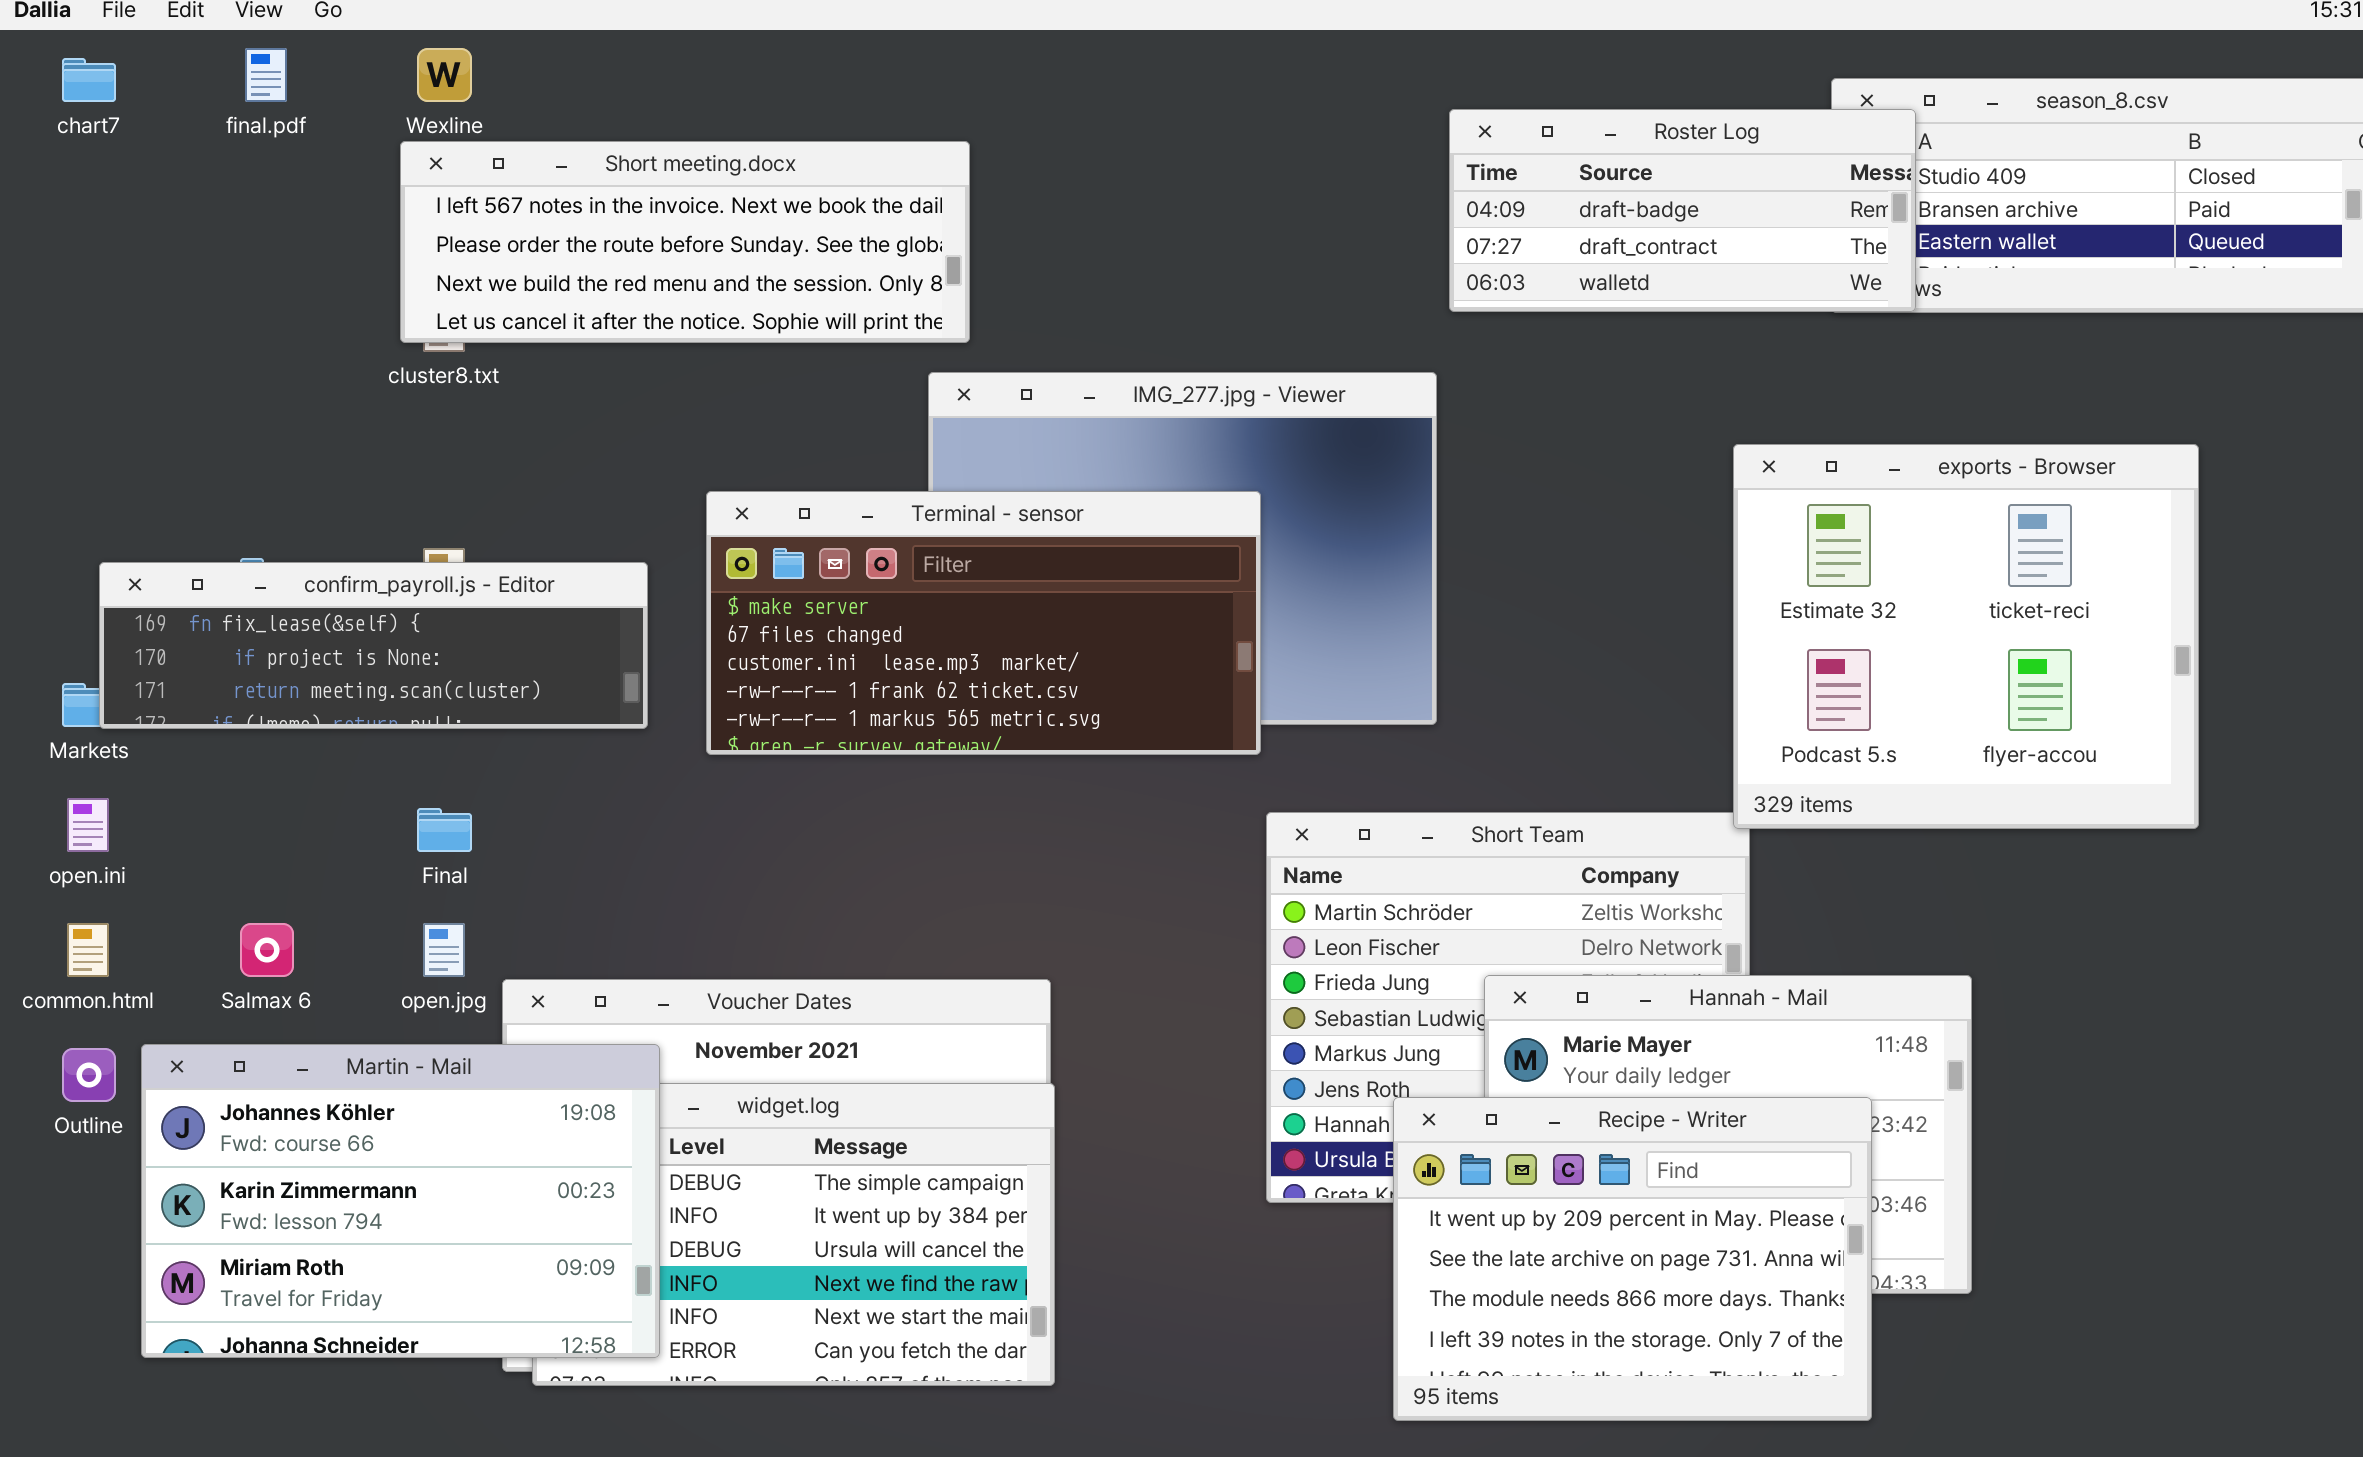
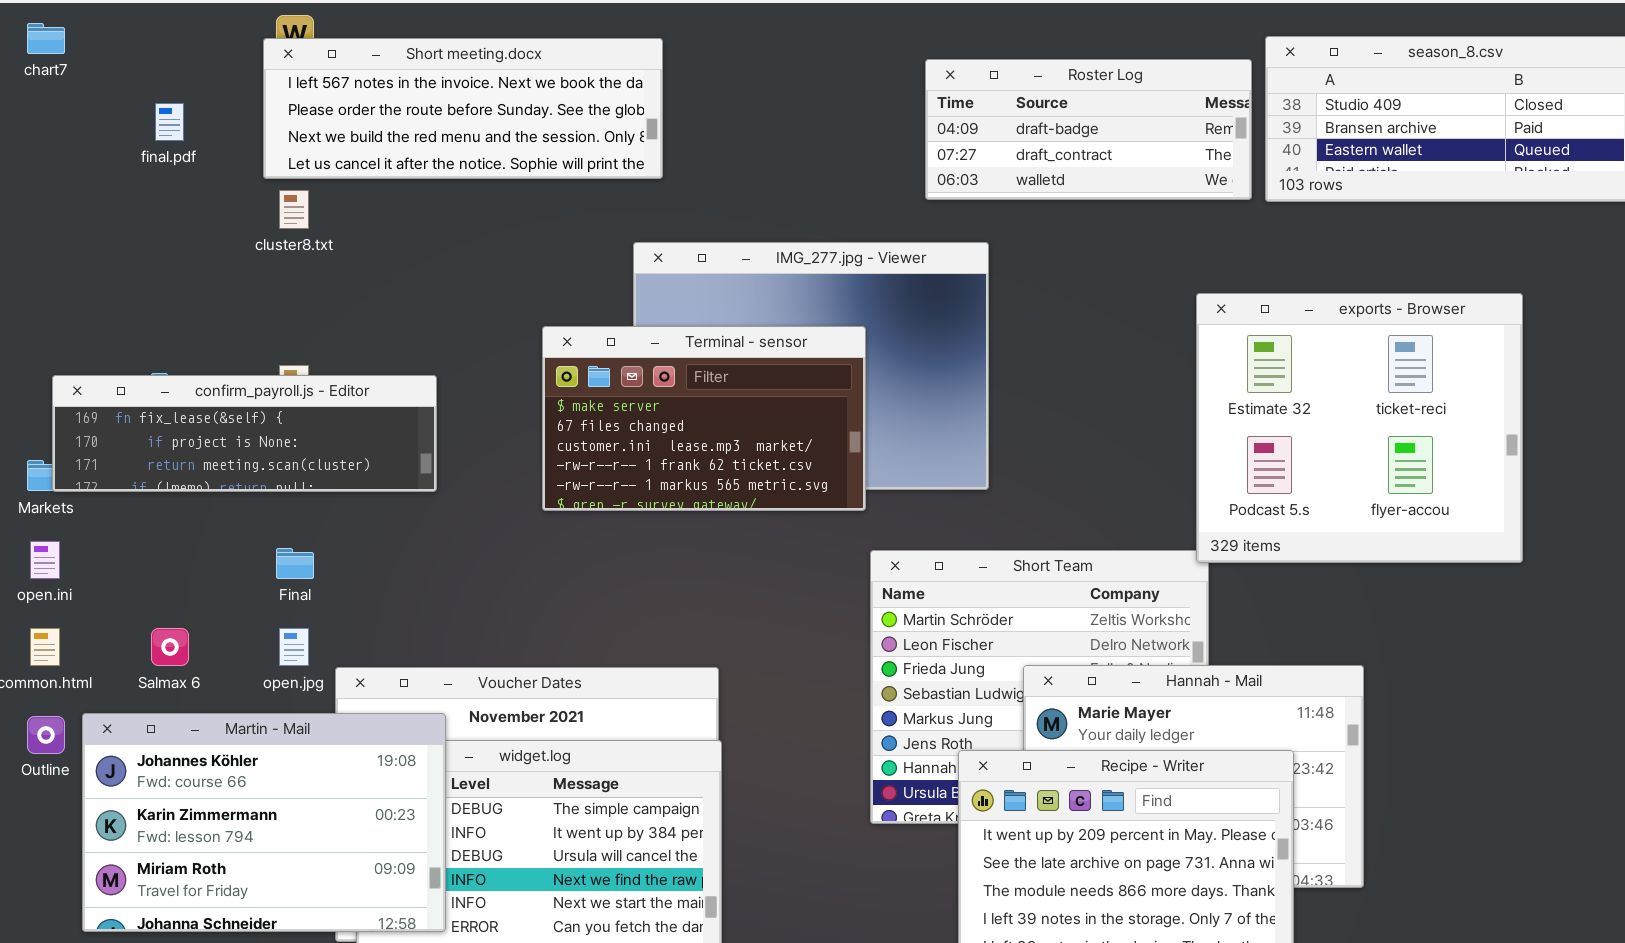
final.pdf: [245,48,287,102] -> [155,103,184,141], moved
Roster Log: [1449,109,1916,312] -> [925,59,1252,200], moved
Short meeting.docx: [400,141,970,343] -> [263,38,663,179], moved
Terminal - sensor: [706,491,1261,755] -> [542,326,866,511], resized

